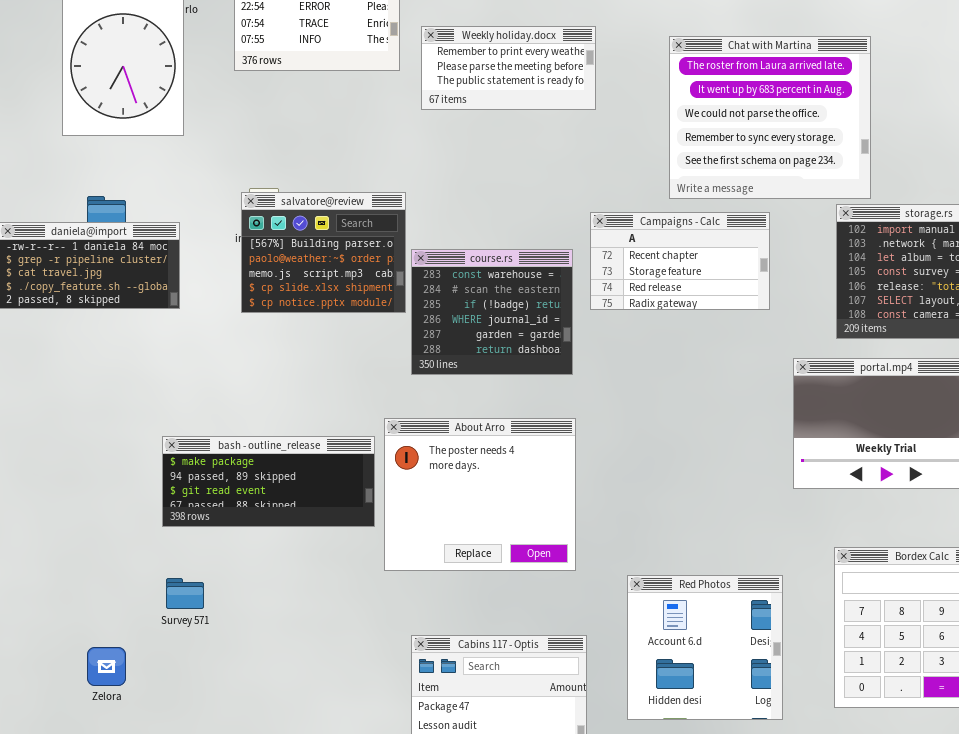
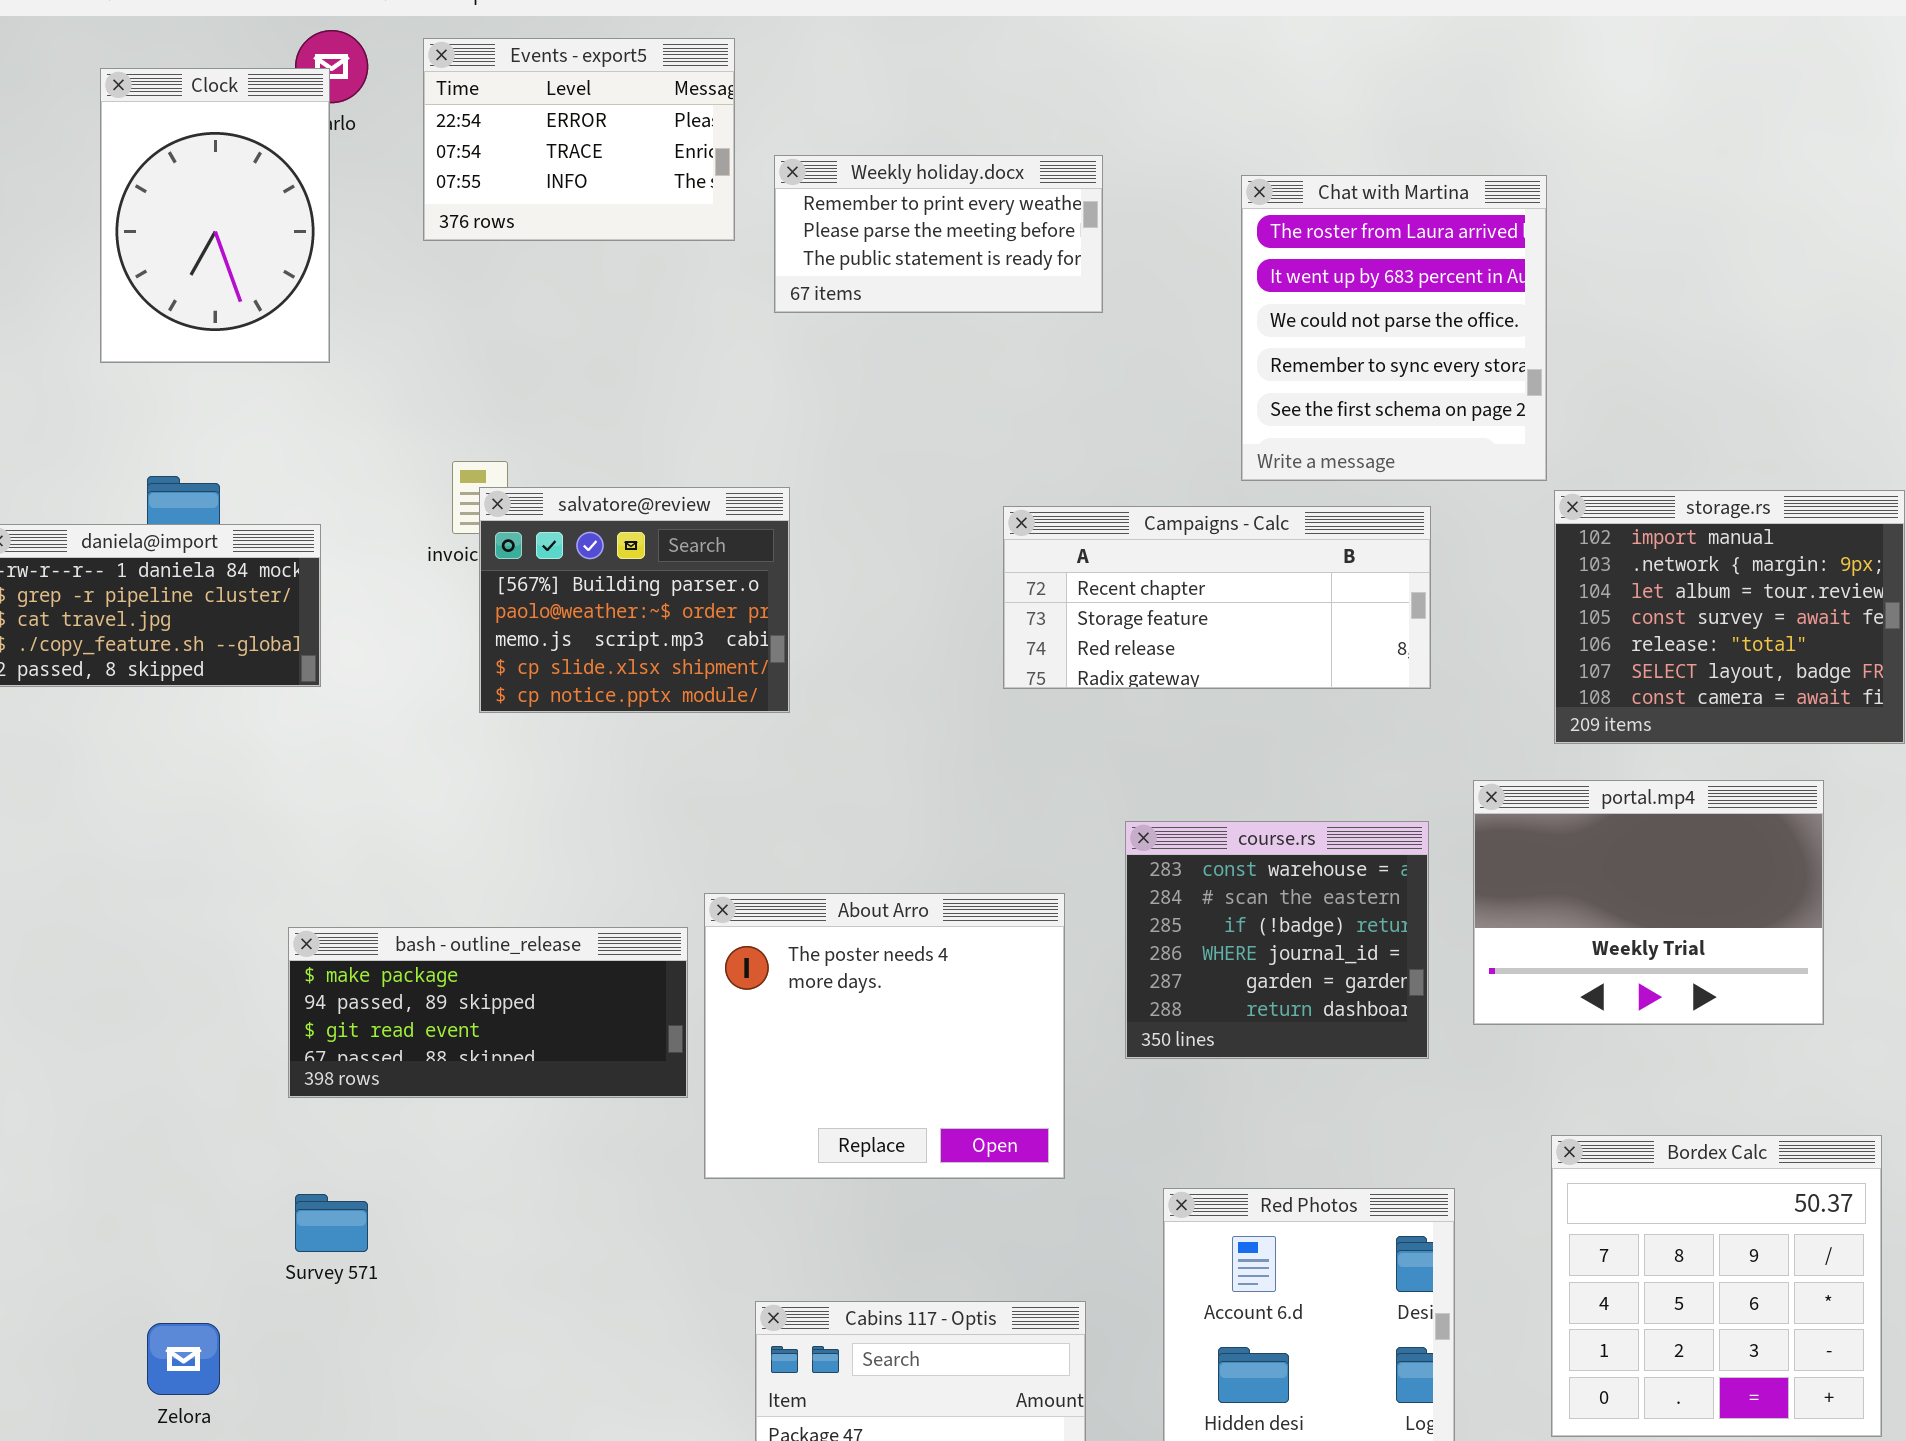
Chat with Martina: [669,36,871,199] -> [1241,175,1547,481], resized
salvatore@review: [241,192,406,313] -> [479,487,790,713], moved
Campaigns - Calc: [590,212,770,310] -> [1003,506,1431,689], resized
course.rs: [411,249,573,375] -> [1125,821,1429,1059], moved

